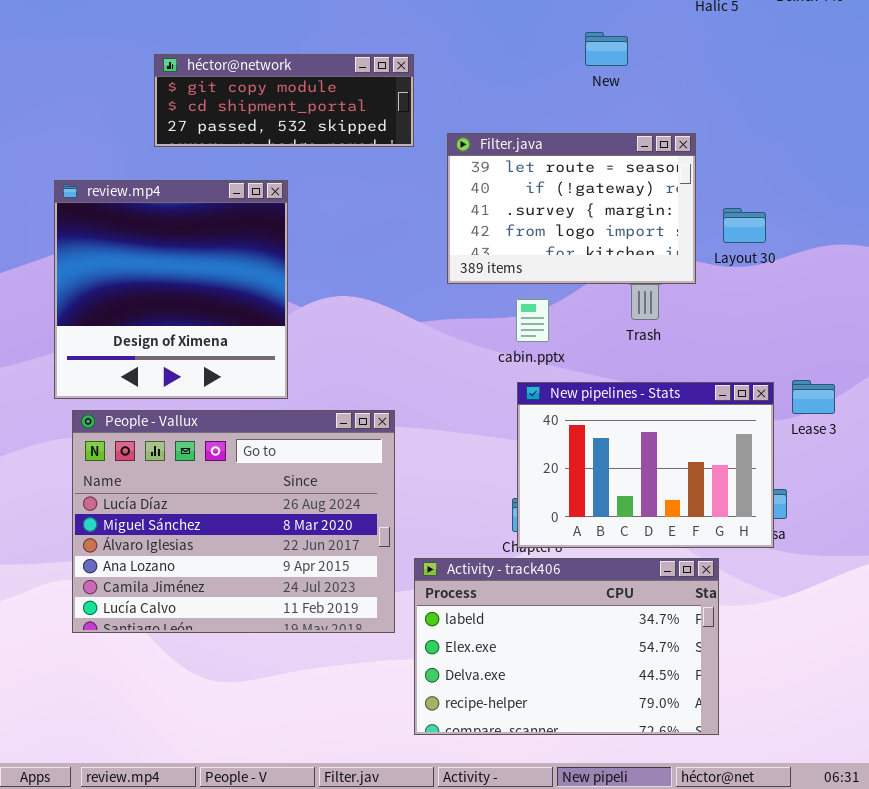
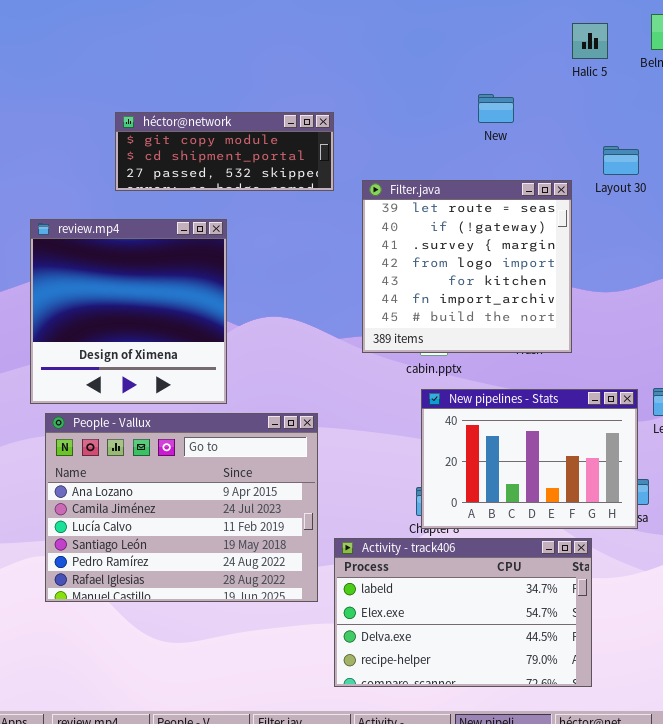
Filter.java: [447,133,696,284] -> [362,180,572,353], resized
Layout 30: [723,208,766,243] -> [603,146,639,175], moved
People - Vallux: [72,410,395,633] -> [45,413,318,602], scrolled down 3 rows

